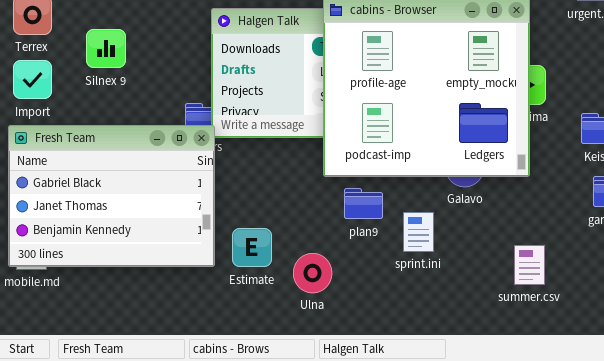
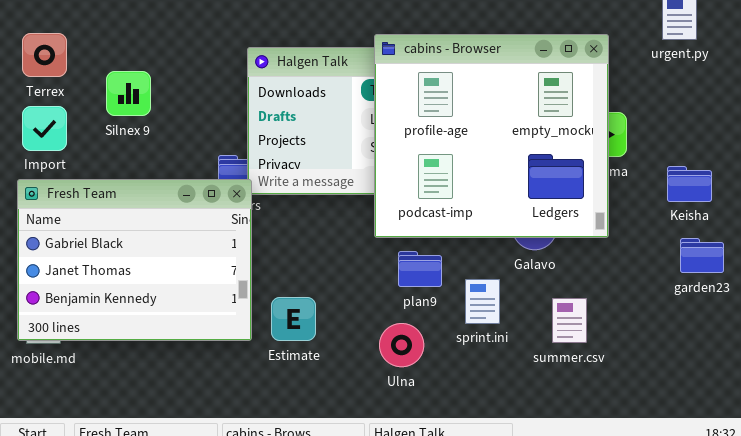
summer.csv: [514,245,545,285] -> [552,298,587,343], moved
Ulna: [293,253,332,293] -> [379,323,424,367], moved

